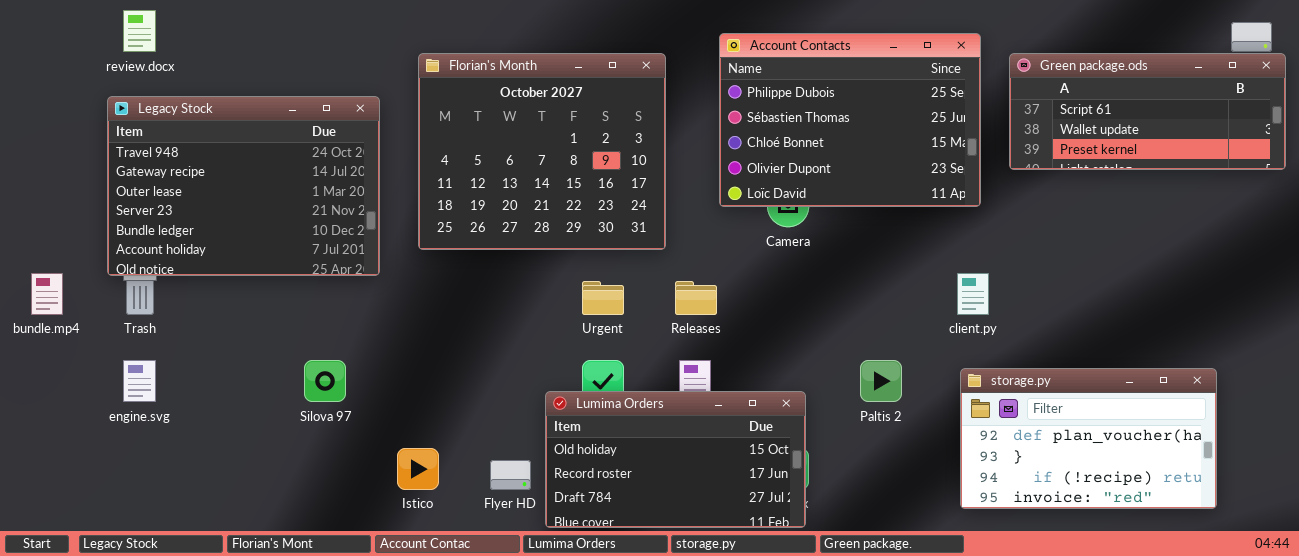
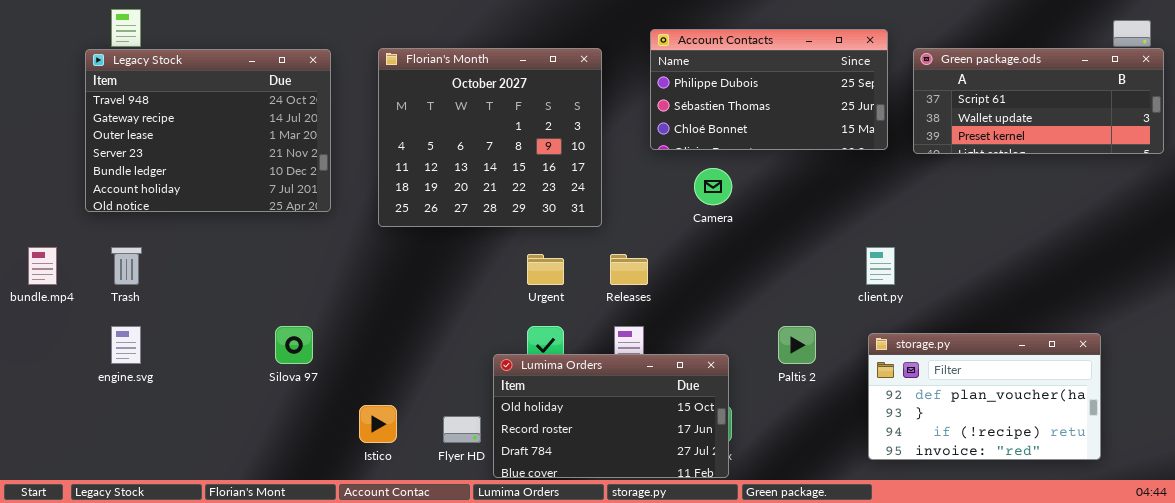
Account Contacts: [719,33,981,207] -> [650,29,888,150], resized
Legacy Stock: [107,96,380,276] -> [85,49,331,212], moved

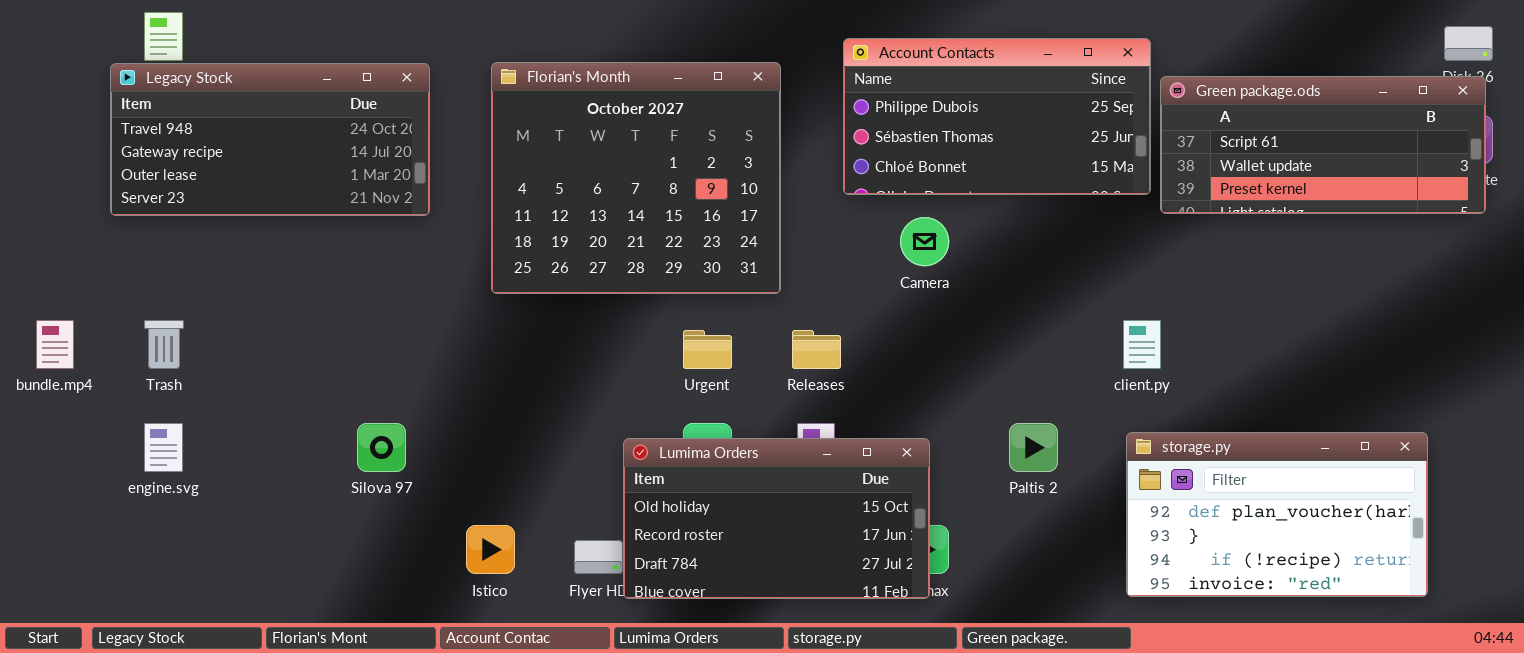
Green package.ods: [913,48,1164,154] -> [1160,76,1486,214], moved
Legacy Stock: [85,49,331,212] -> [110,63,430,216], resized
Lumima Orders: [493,354,729,478] -> [623,438,930,599], moved

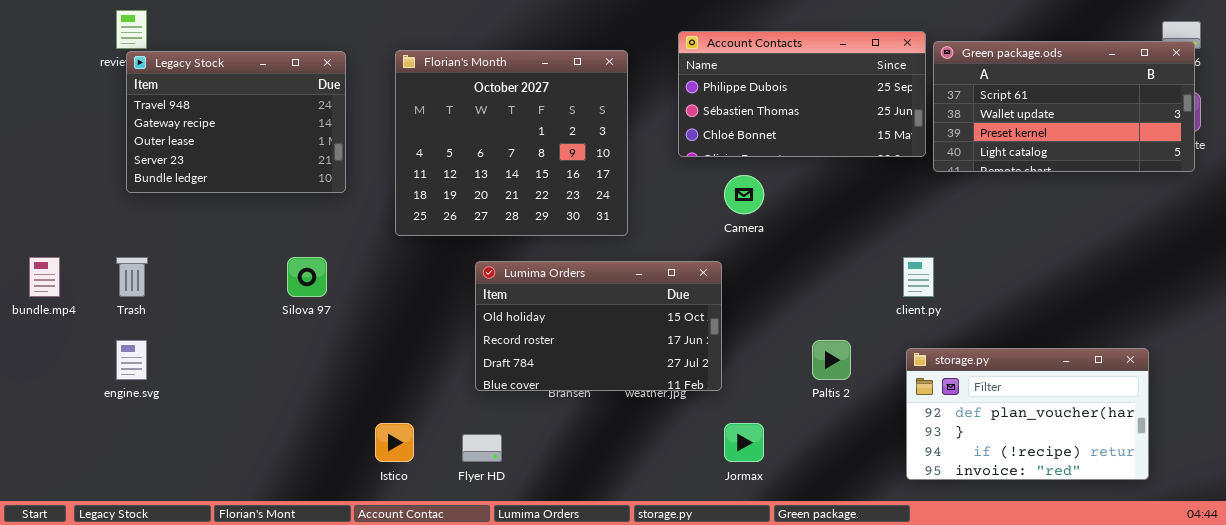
Legacy Stock: [110,63,430,216] -> [126,51,346,193], resized
Green package.ods: [1160,76,1486,214] -> [933,41,1195,172], resized
Silova 97: [357,423,406,472] -> [287,257,327,297], moved
Lumima Orders: [623,438,930,599] -> [475,261,722,391], moved

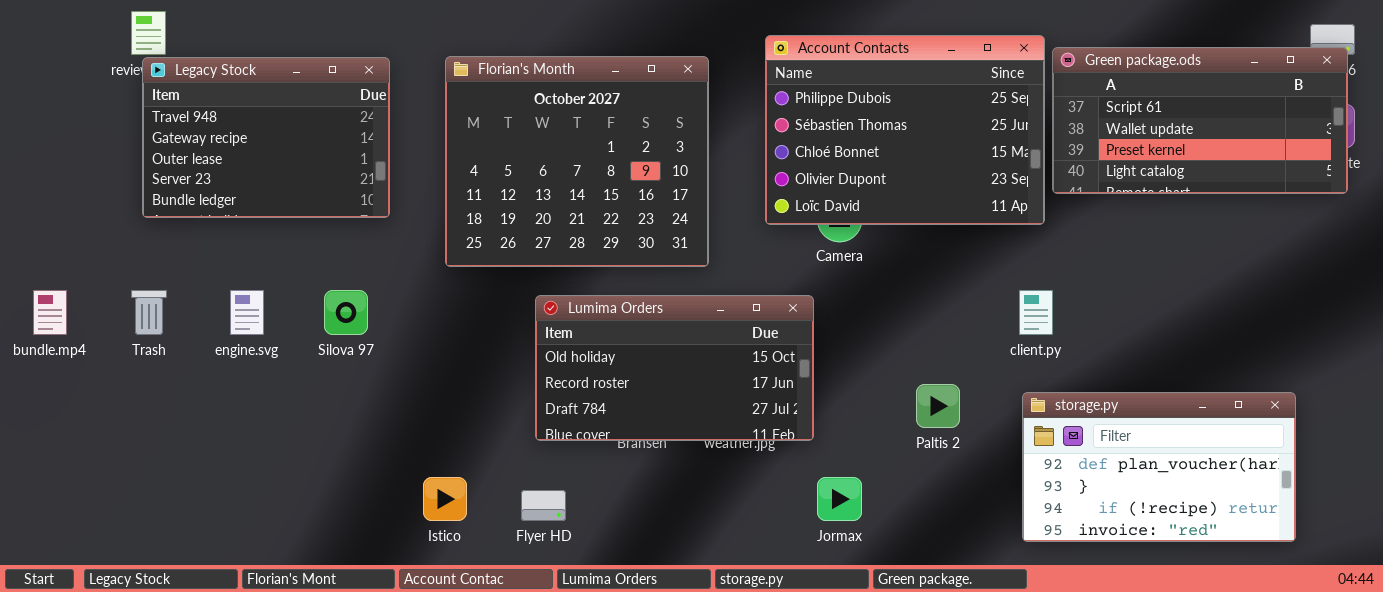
Account Contacts: [678,31,926,157] -> [765,35,1045,225], resized
engine.svg: [116,340,147,380] -> [230,290,264,335], moved

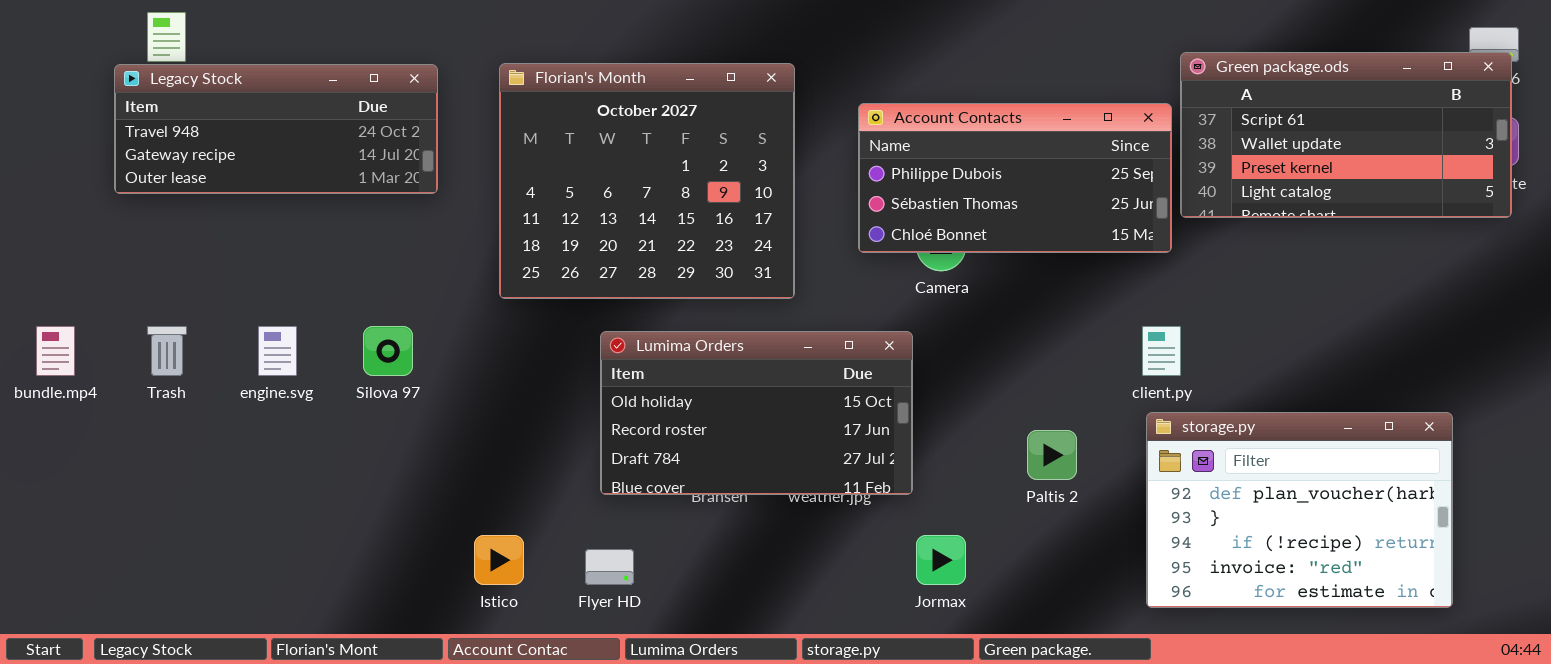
Account Contacts: [765,35,1045,225] -> [858,103,1172,253], resized
Legacy Stock: [142,57,390,218] -> [114,64,438,194], resized
storage.py: [1022,392,1296,542] -> [1146,412,1453,608], resized

